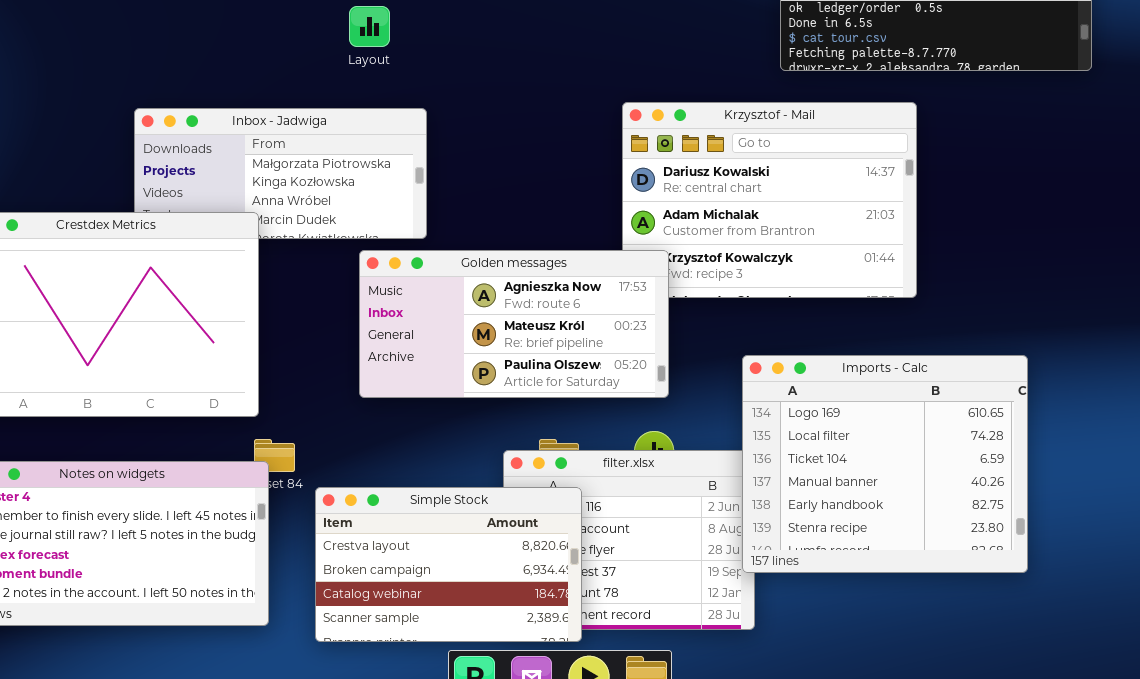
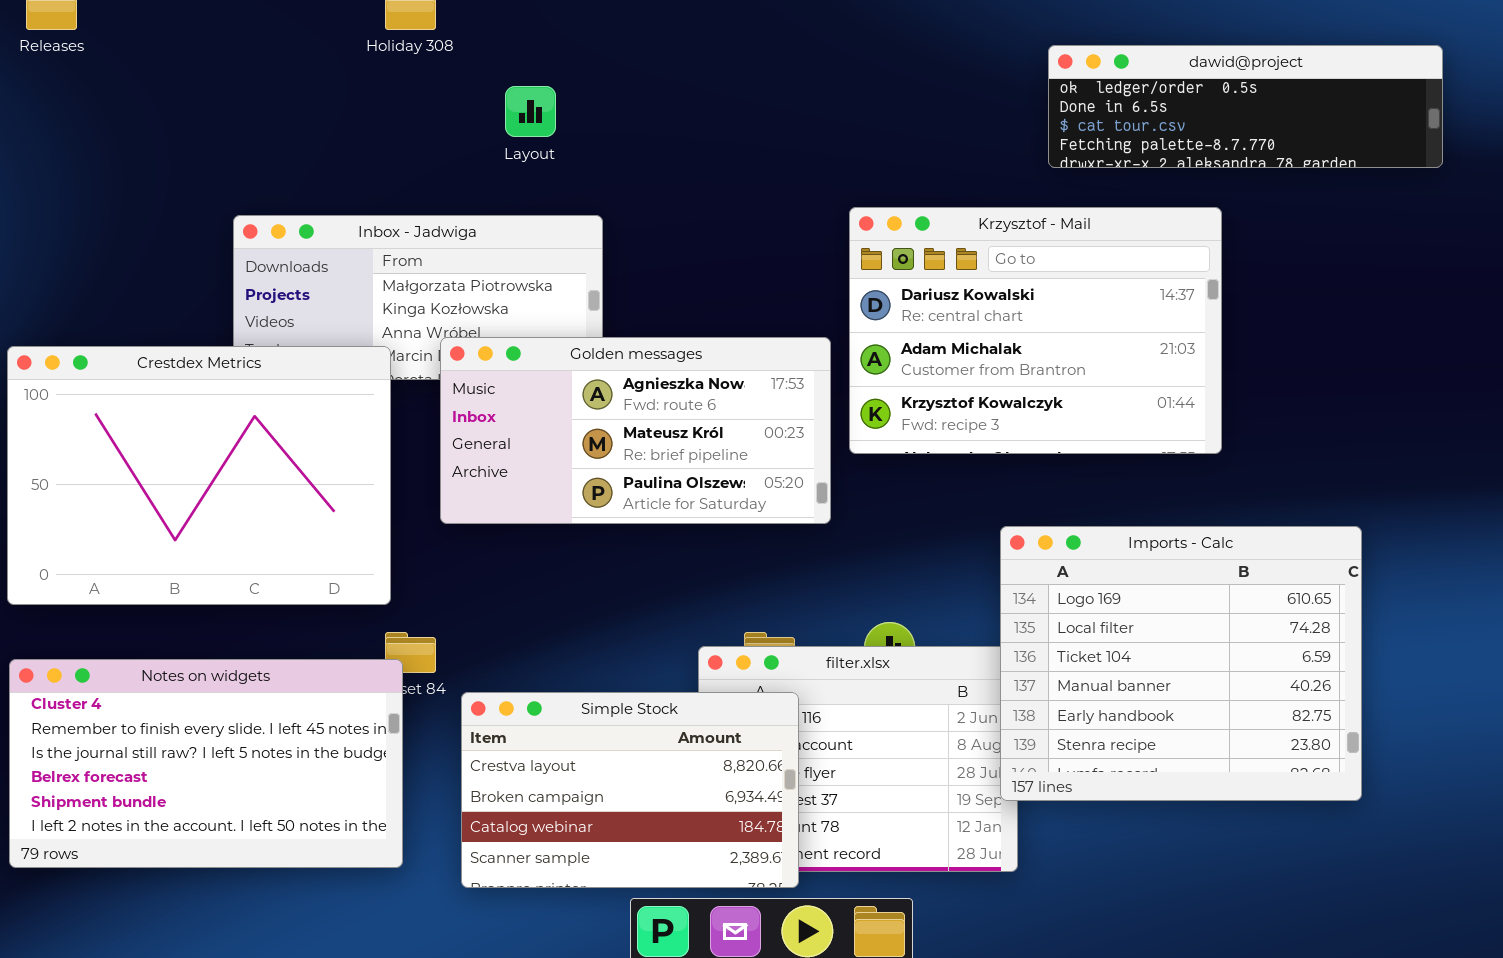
Golden messages: [359,250,669,398] -> [440,337,831,524], moved

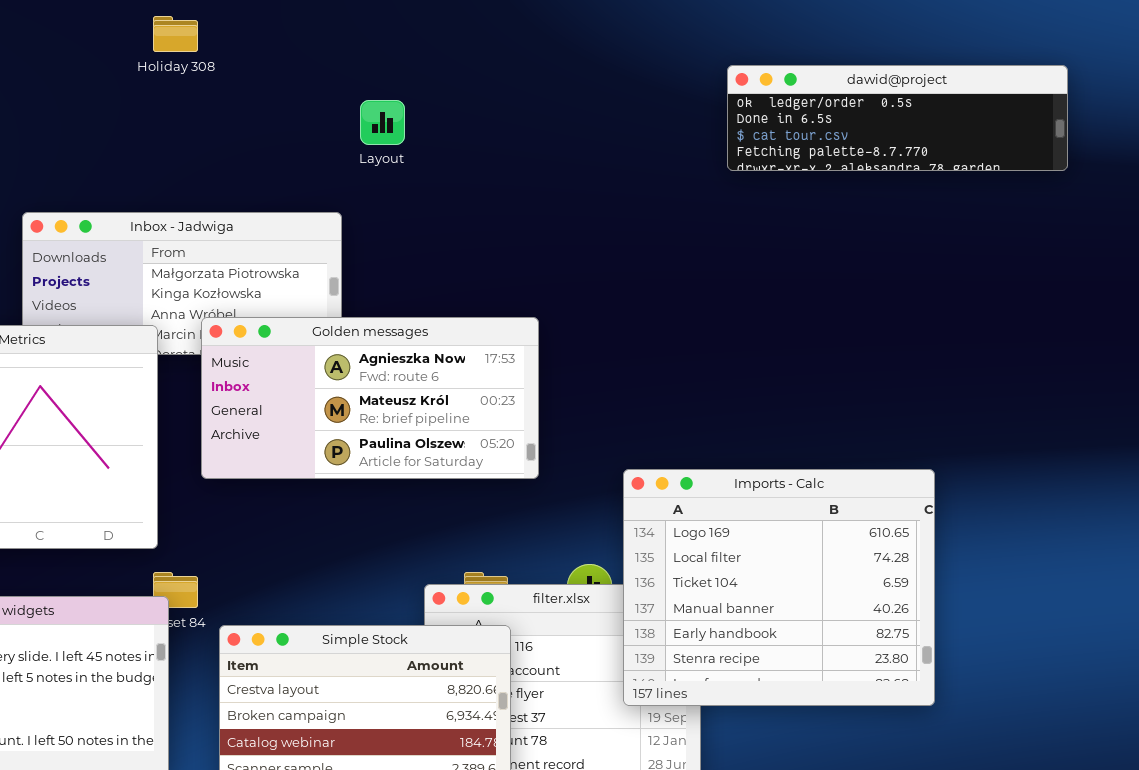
Layout: [505,86,556,137] -> [360,100,405,145], moved
Krzysztof - Mail: [849,207,1222,454] -> none, closed
Imports - Calc: [1000,526,1362,801] -> [623,469,935,706], moved

